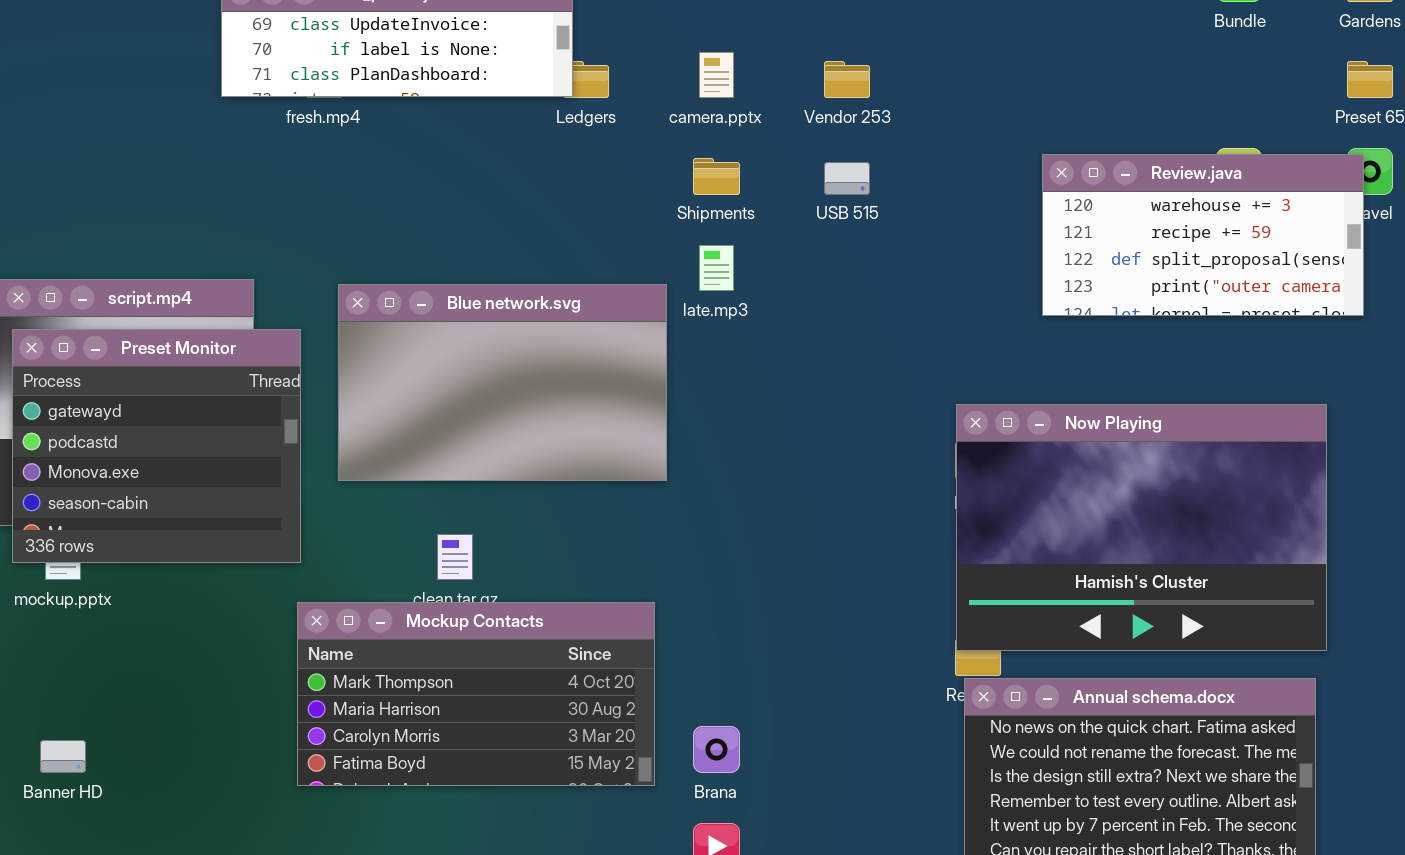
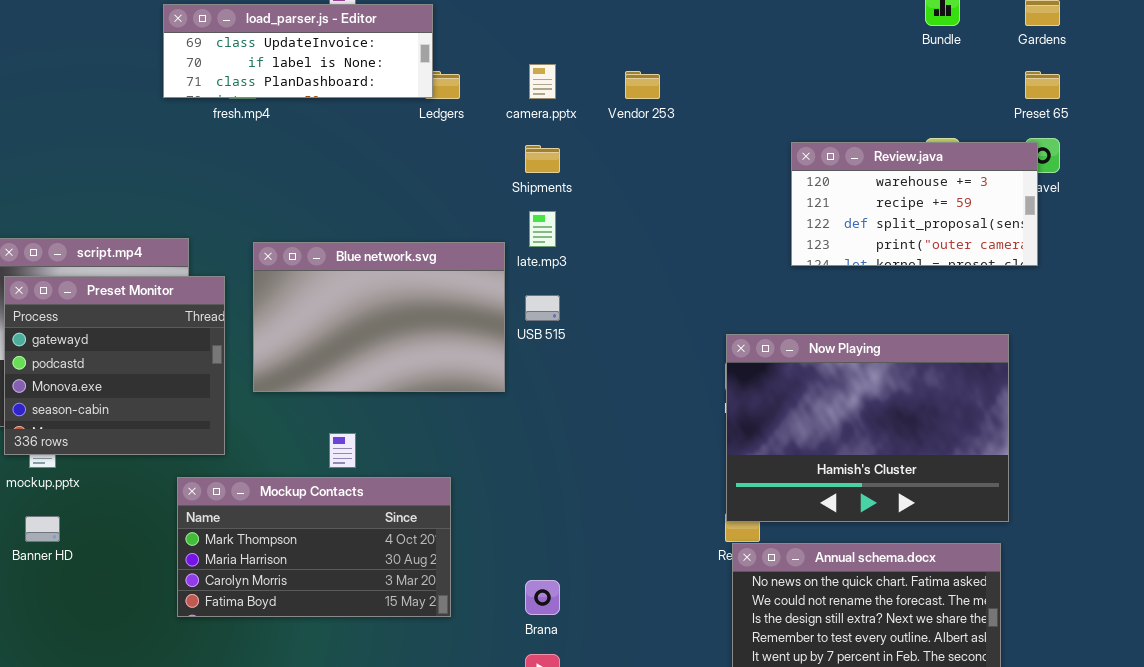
USB 515: [824,162,870,195] -> [525,295,560,321], moved
Mockup Contacts: [297,602,655,786] -> [177,477,451,617], moved
Banner HD: [40,740,86,773] -> [25,516,60,542], moved

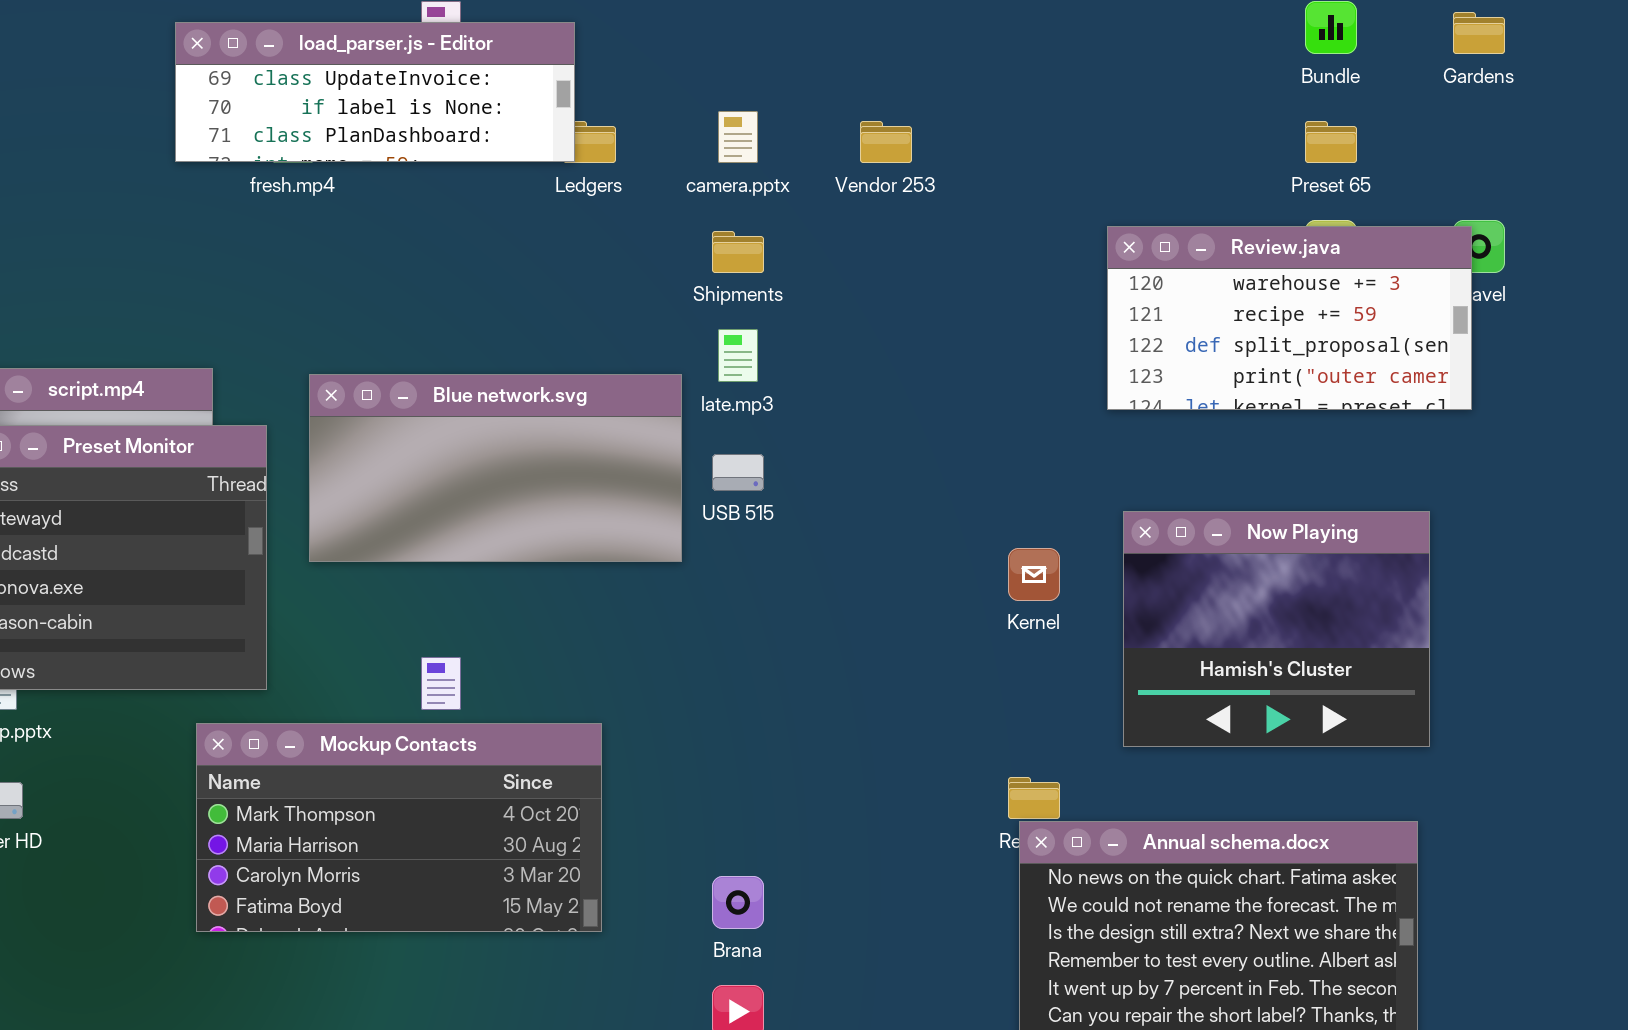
Preset 65: [1025,71,1060,99] -> [1305,121,1357,163], moved
Blue network.svg: [253,242,505,392] -> [309,374,682,562], resized
Now Playing: [726,334,1009,522] -> [1123,511,1430,747], resized

